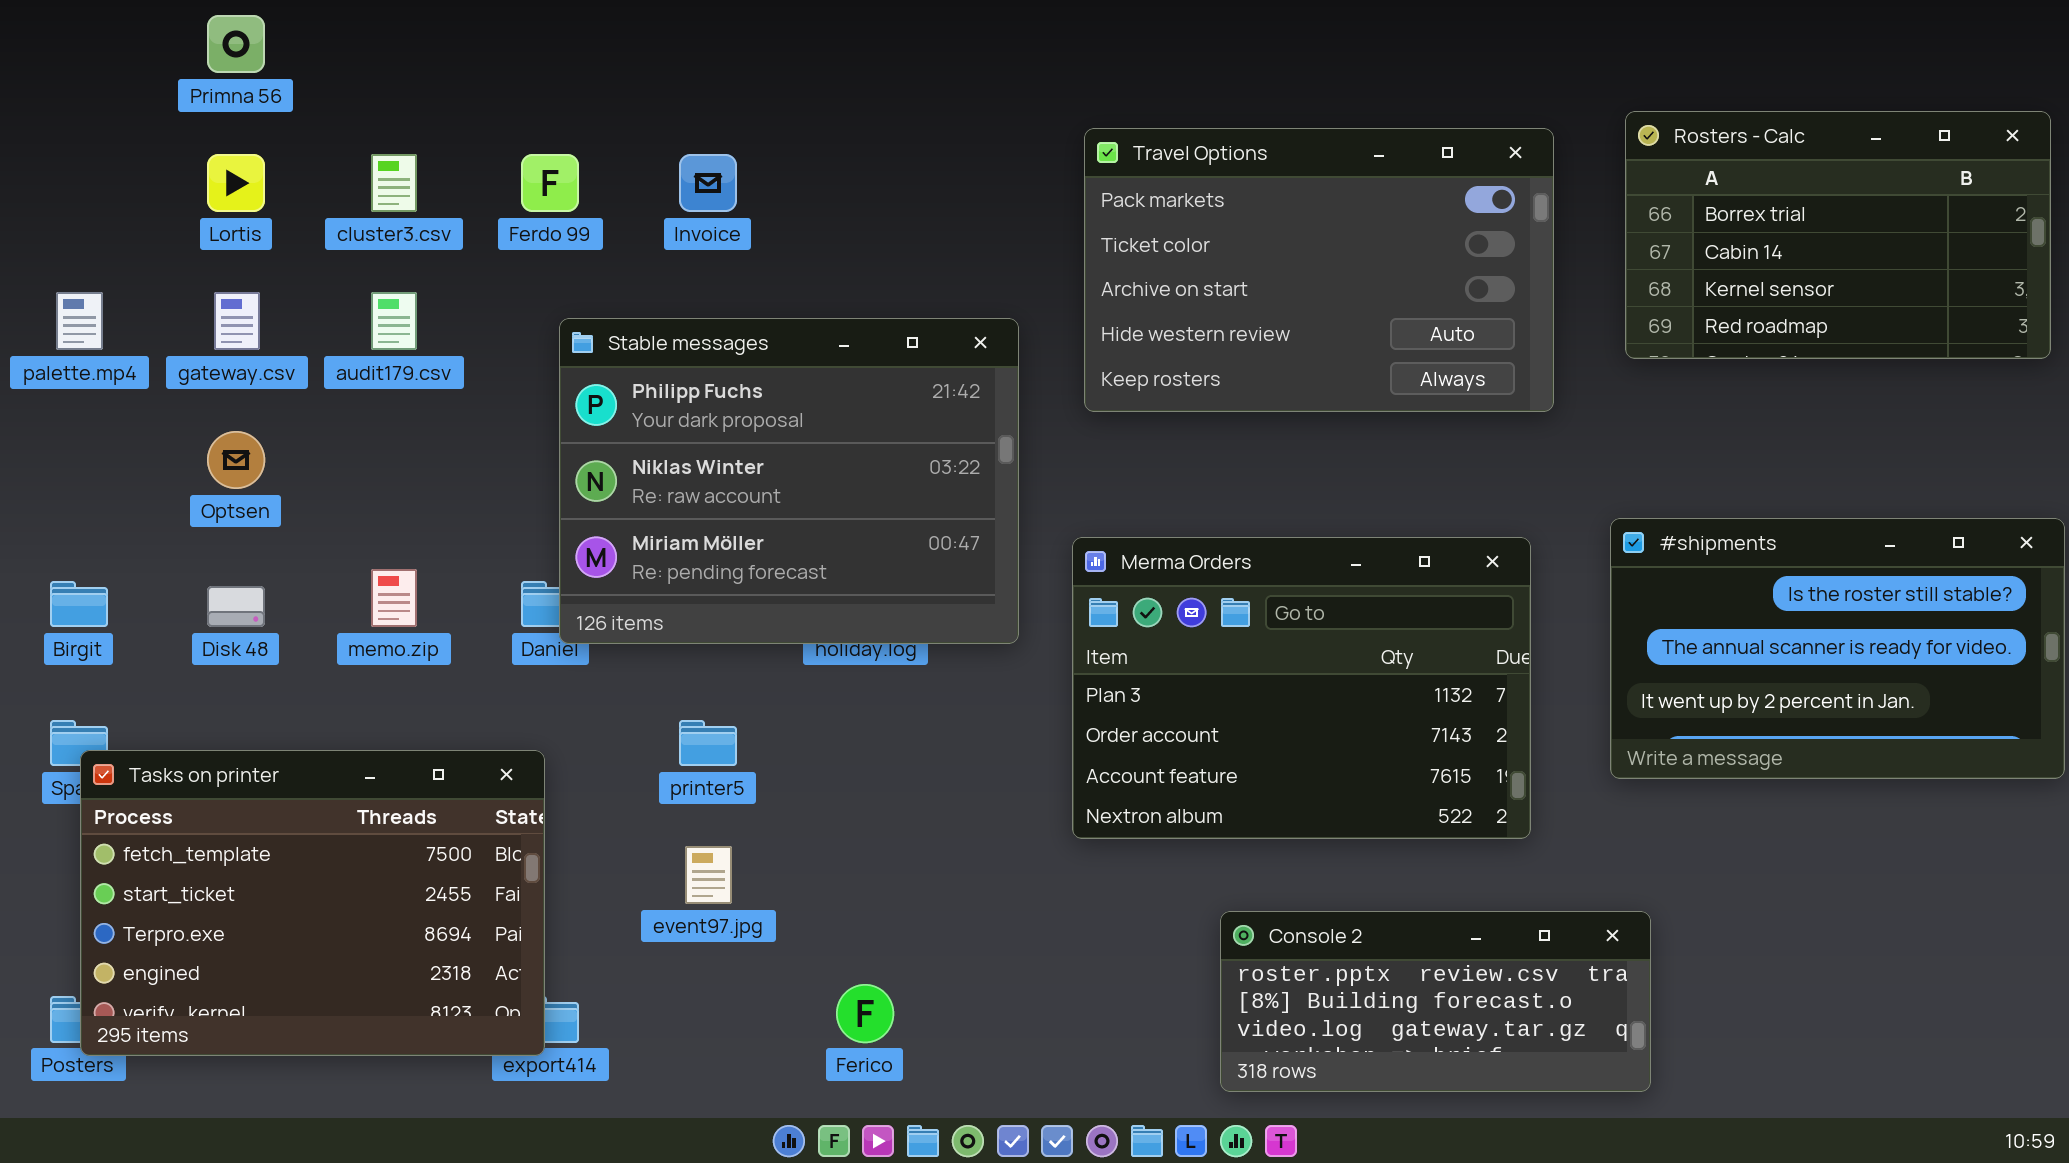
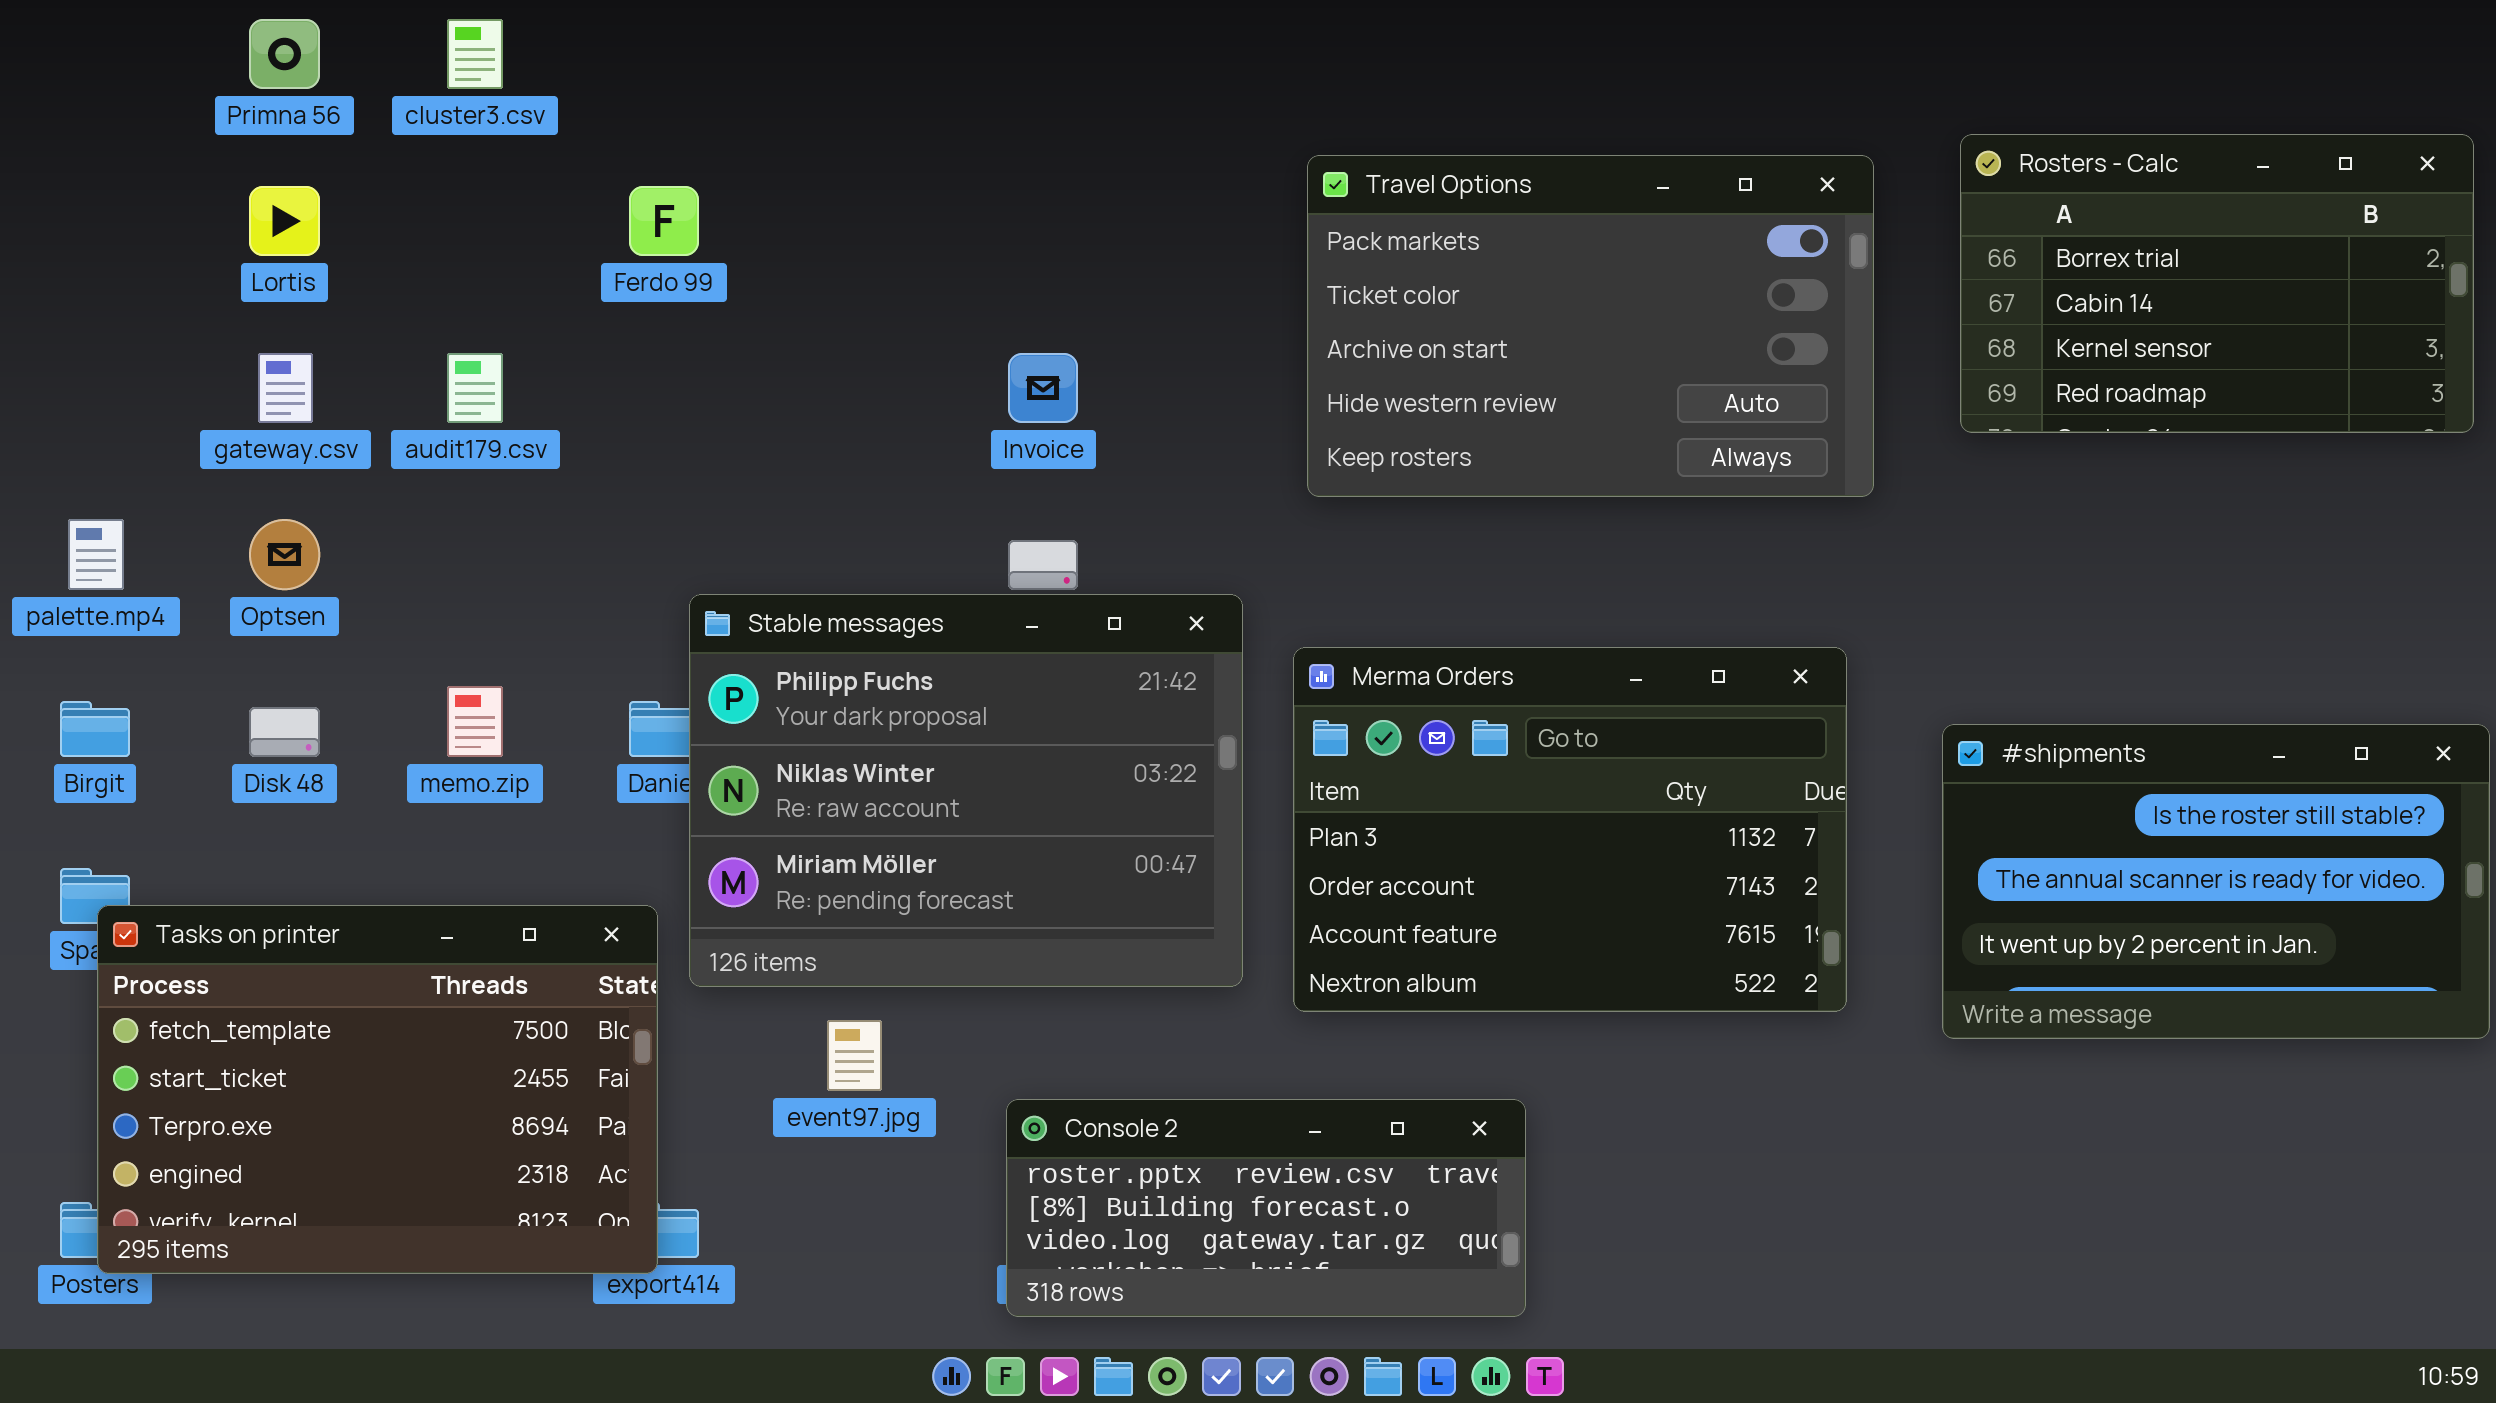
cluster3.csv: [371,154,417,212] -> [447,19,503,89], moved
Invoice: [679,154,737,212] -> [1008,353,1078,423], moved
palette.mp4: [56,292,103,350] -> [68,519,124,590], moved
Stable messages: [559,318,1019,644] -> [689,594,1243,987], moved
#shipments: [1610,518,2065,779] -> [1942,724,2490,1039], moved
Console 2: [1220,911,1651,1092] -> [1006,1099,1526,1317], moved

